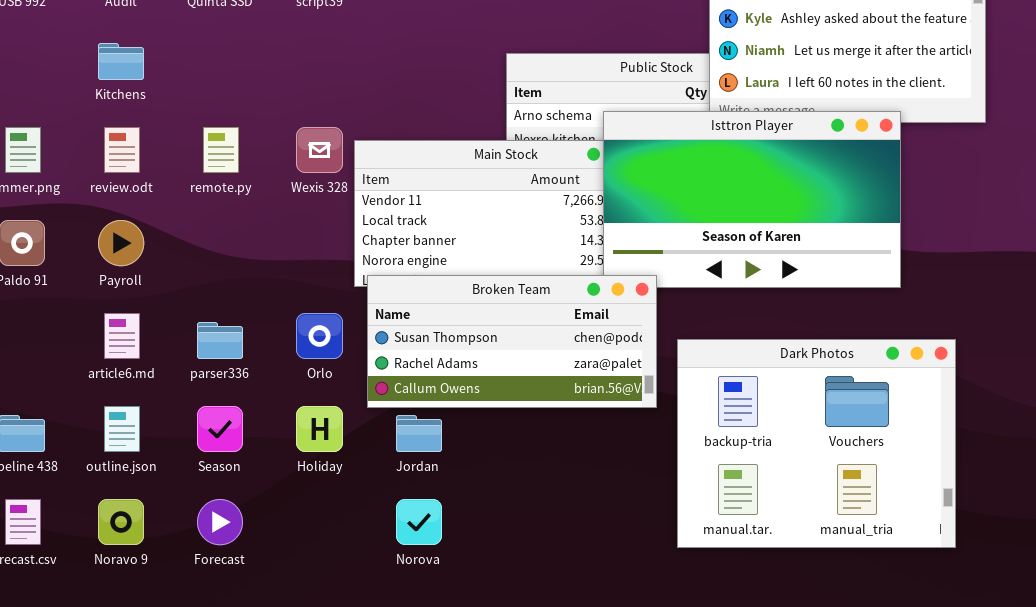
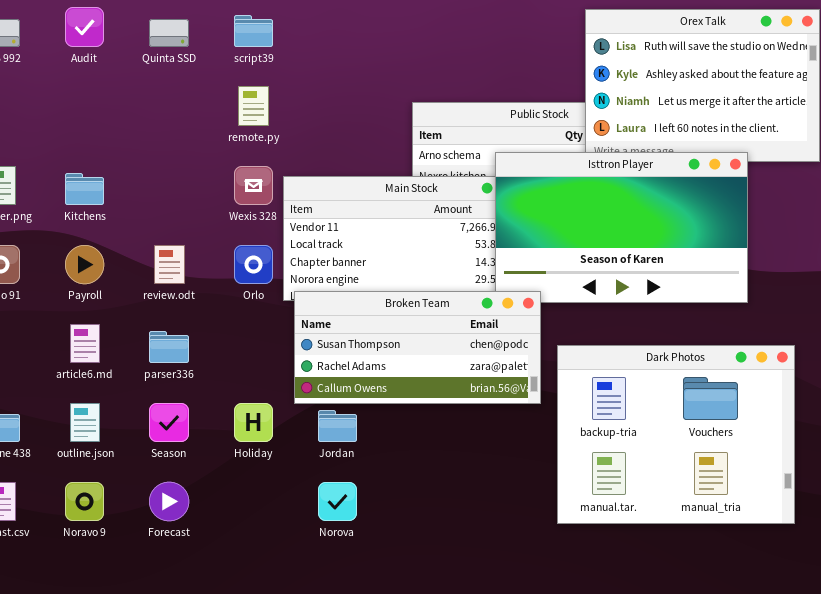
Kitchens: [98,43,144,80] -> [65,173,104,205], moved
review.odt: [104,127,140,173] -> [154,245,185,284], moved
remote.py: [203,127,239,173] -> [238,86,269,126], moved
Orlo: [296,313,343,359] -> [234,245,273,284], moved

